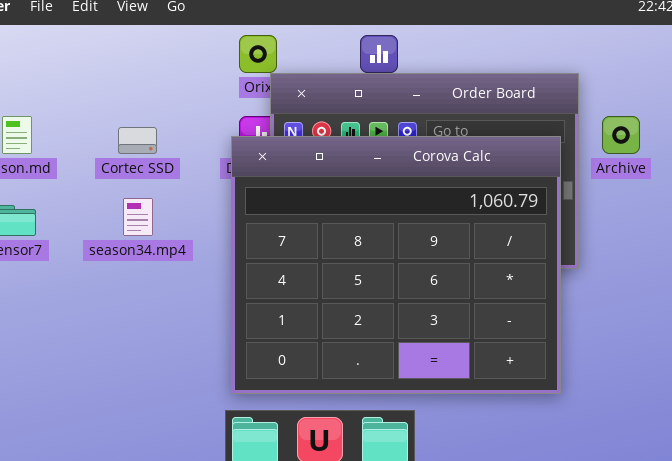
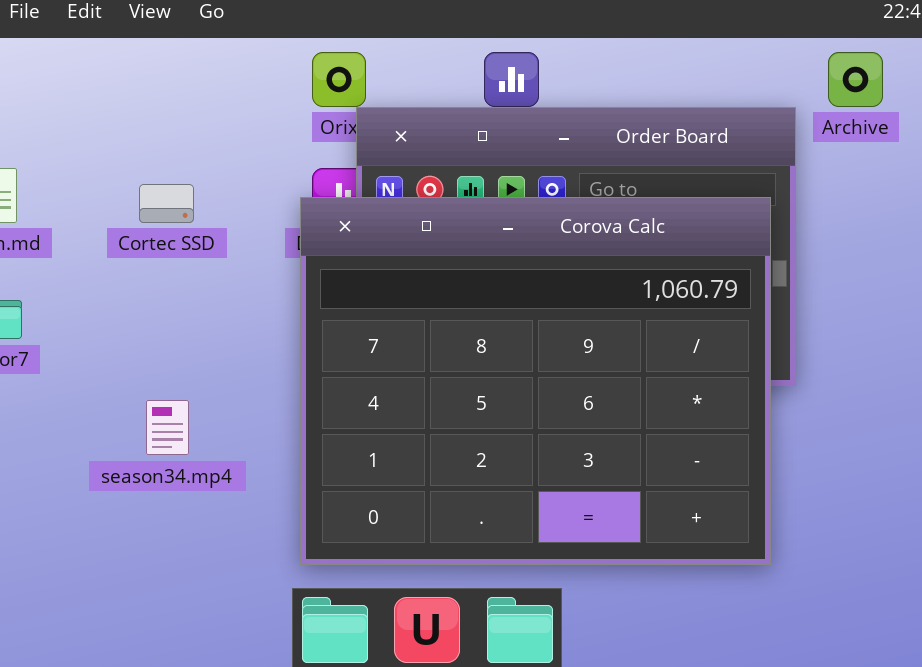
Archive: [602,116,640,154] -> [828,52,883,107], moved
season34.mp4: [123,198,153,236] -> [146,400,189,455], moved

